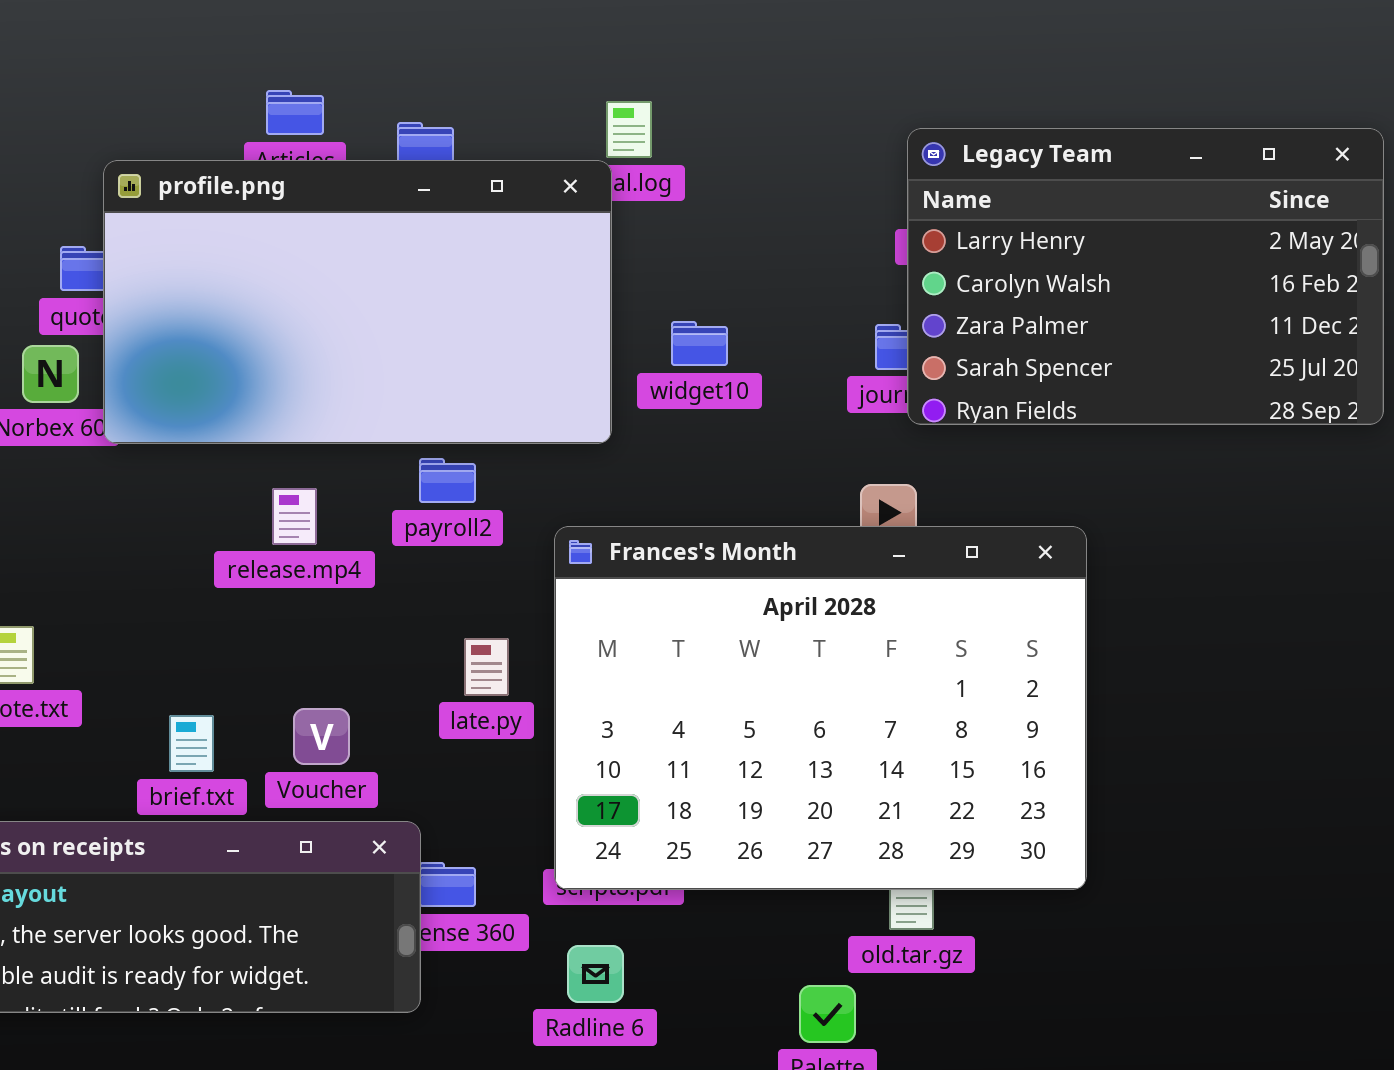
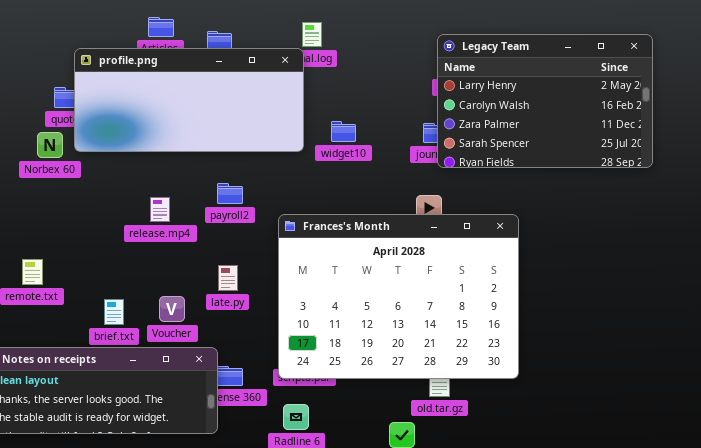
profile.png: [103,160,612,444] -> [74,48,304,152], resized
late.py: [464,638,509,696] -> [218,265,238,291], moved

